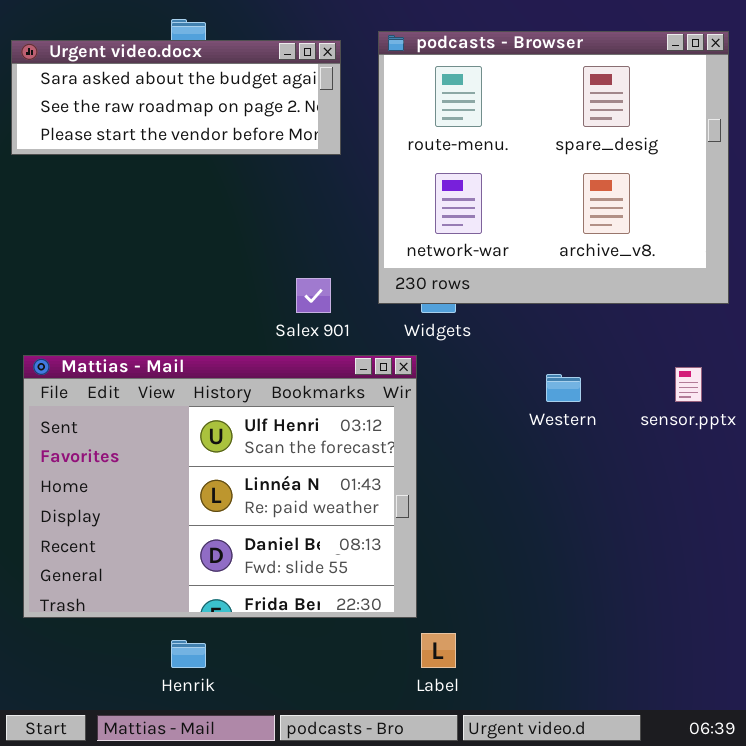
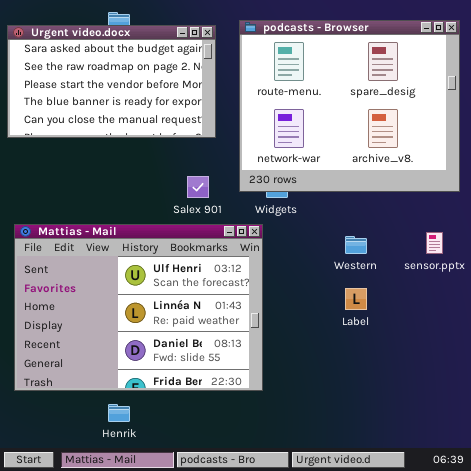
Urgent video.docx: [11,40,341,155] -> [7,25,216,138], resized
Label: [421,633,456,668] -> [345,288,367,310], moved

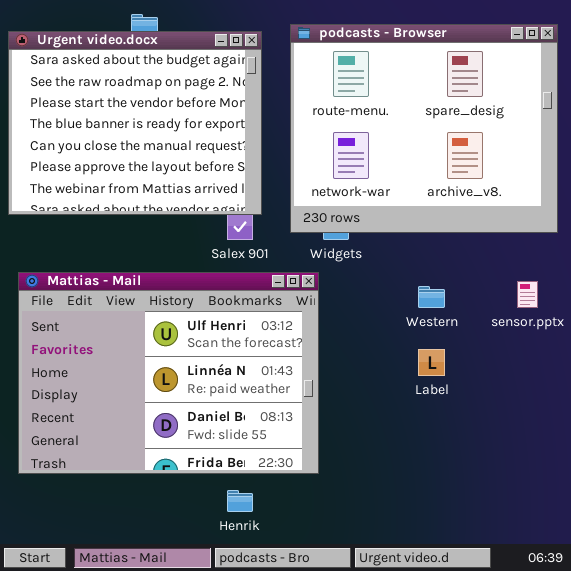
Urgent video.docx: [7,25,216,138] -> [8,31,262,215], resized
Henrik: [108,404,130,422] -> [227,490,253,512], moved

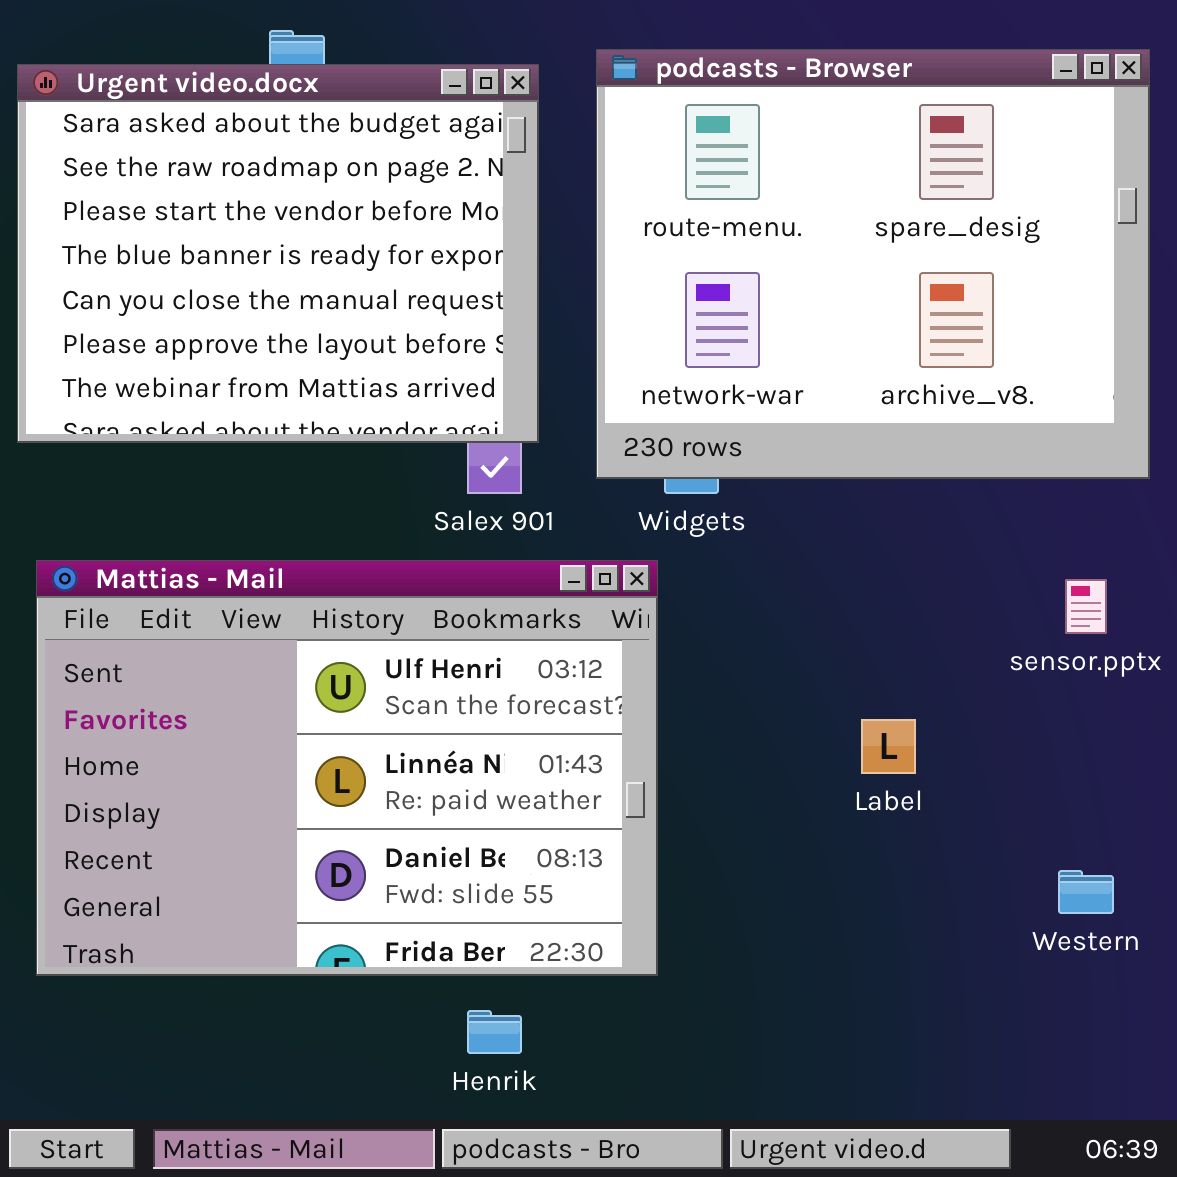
Western: [418,286,445,308] -> [1058,870,1114,914], moved

